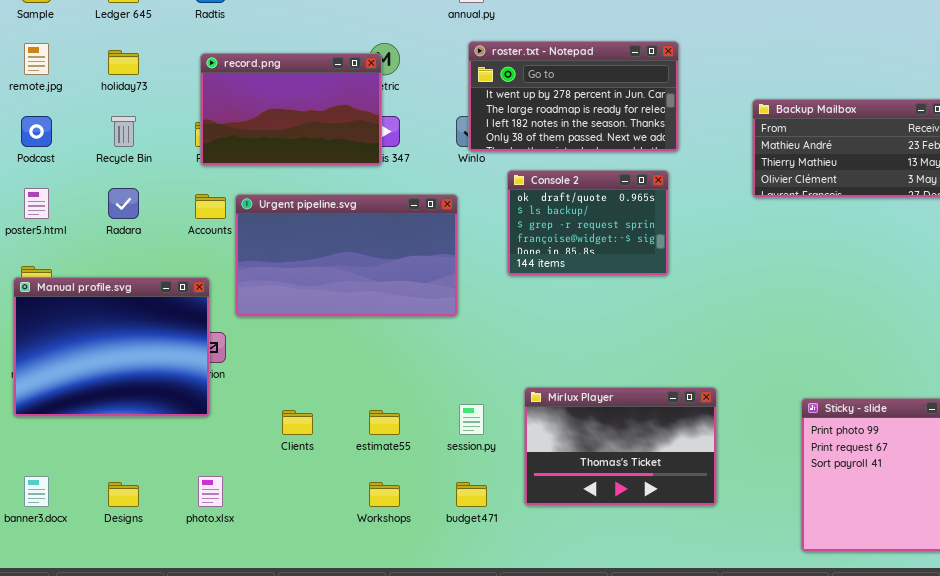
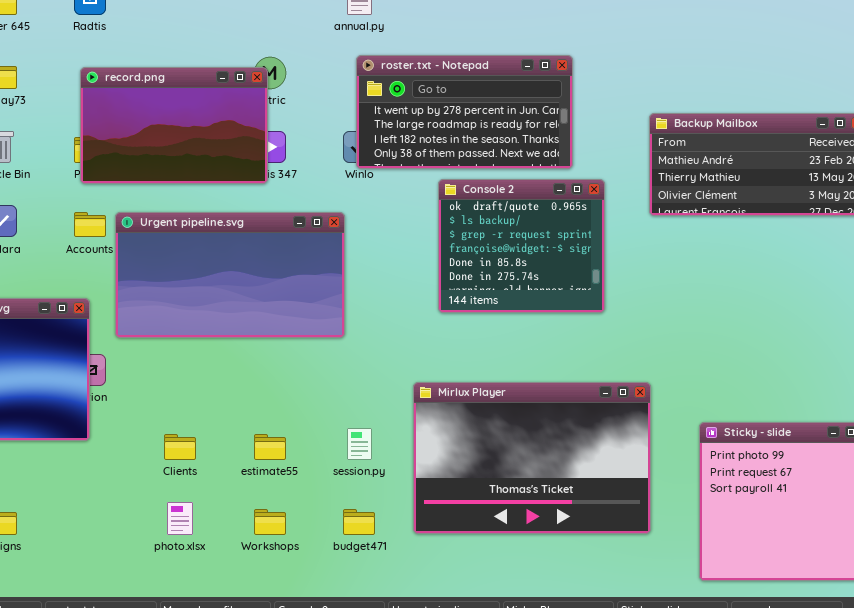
Console 2: [507,170,669,276] -> [438,179,605,313], moved, resized
Mirlux Player: [524,387,717,506] -> [413,382,651,534], resized
photo.xlsx: [198,476,223,507] -> [167,502,193,535], moved

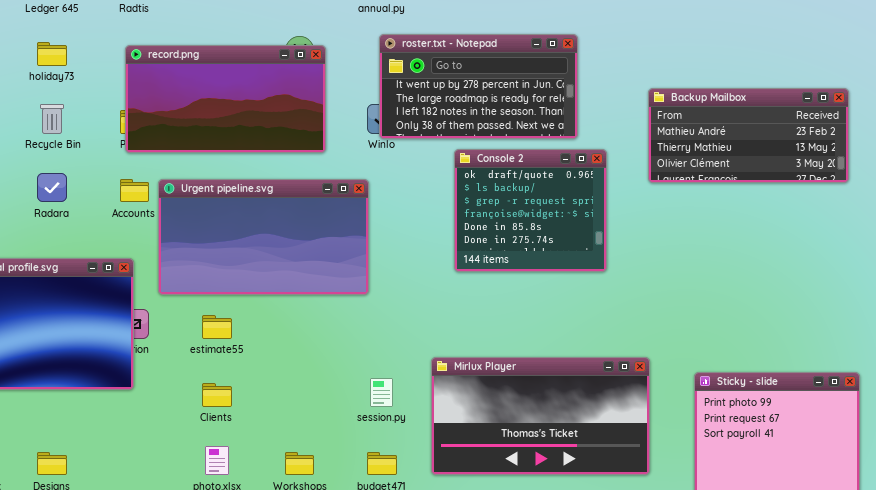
record.png: [80,67,268,184] -> [125,45,326,153], resized
Mirlux Player: [413,382,651,534] -> [431,357,650,475], resized
estimate55: [254,434,286,460] -> [202,315,232,339], moved

